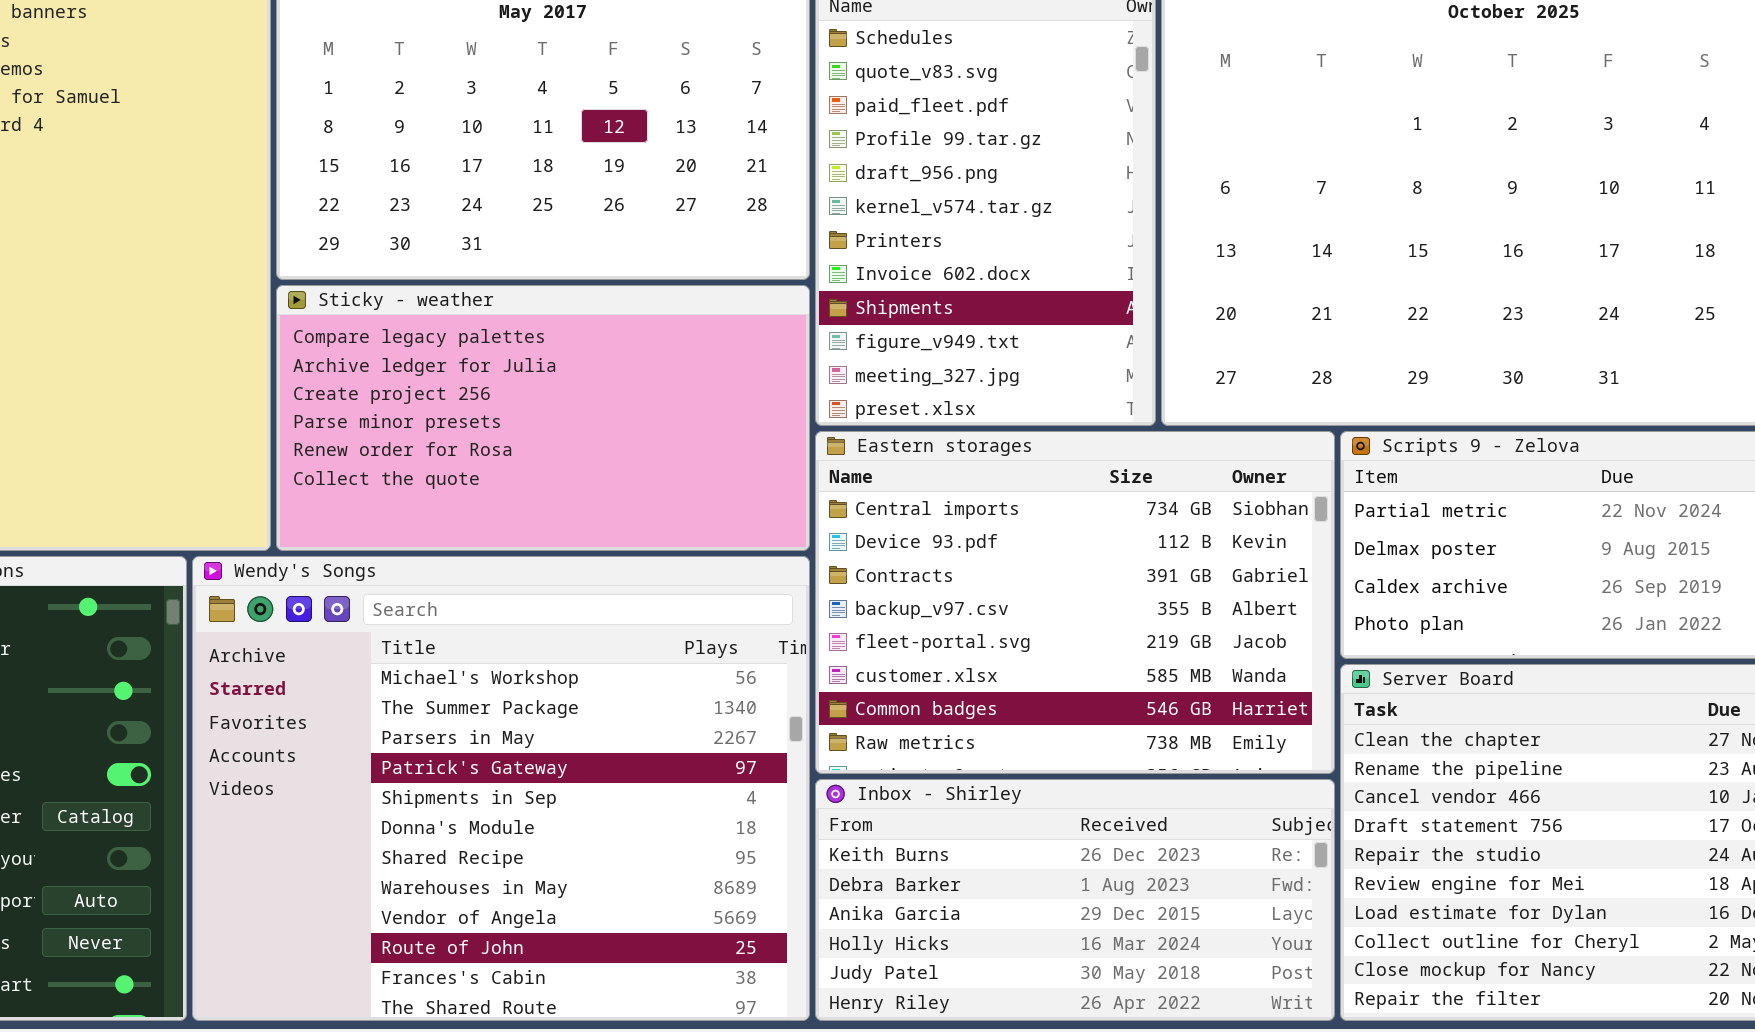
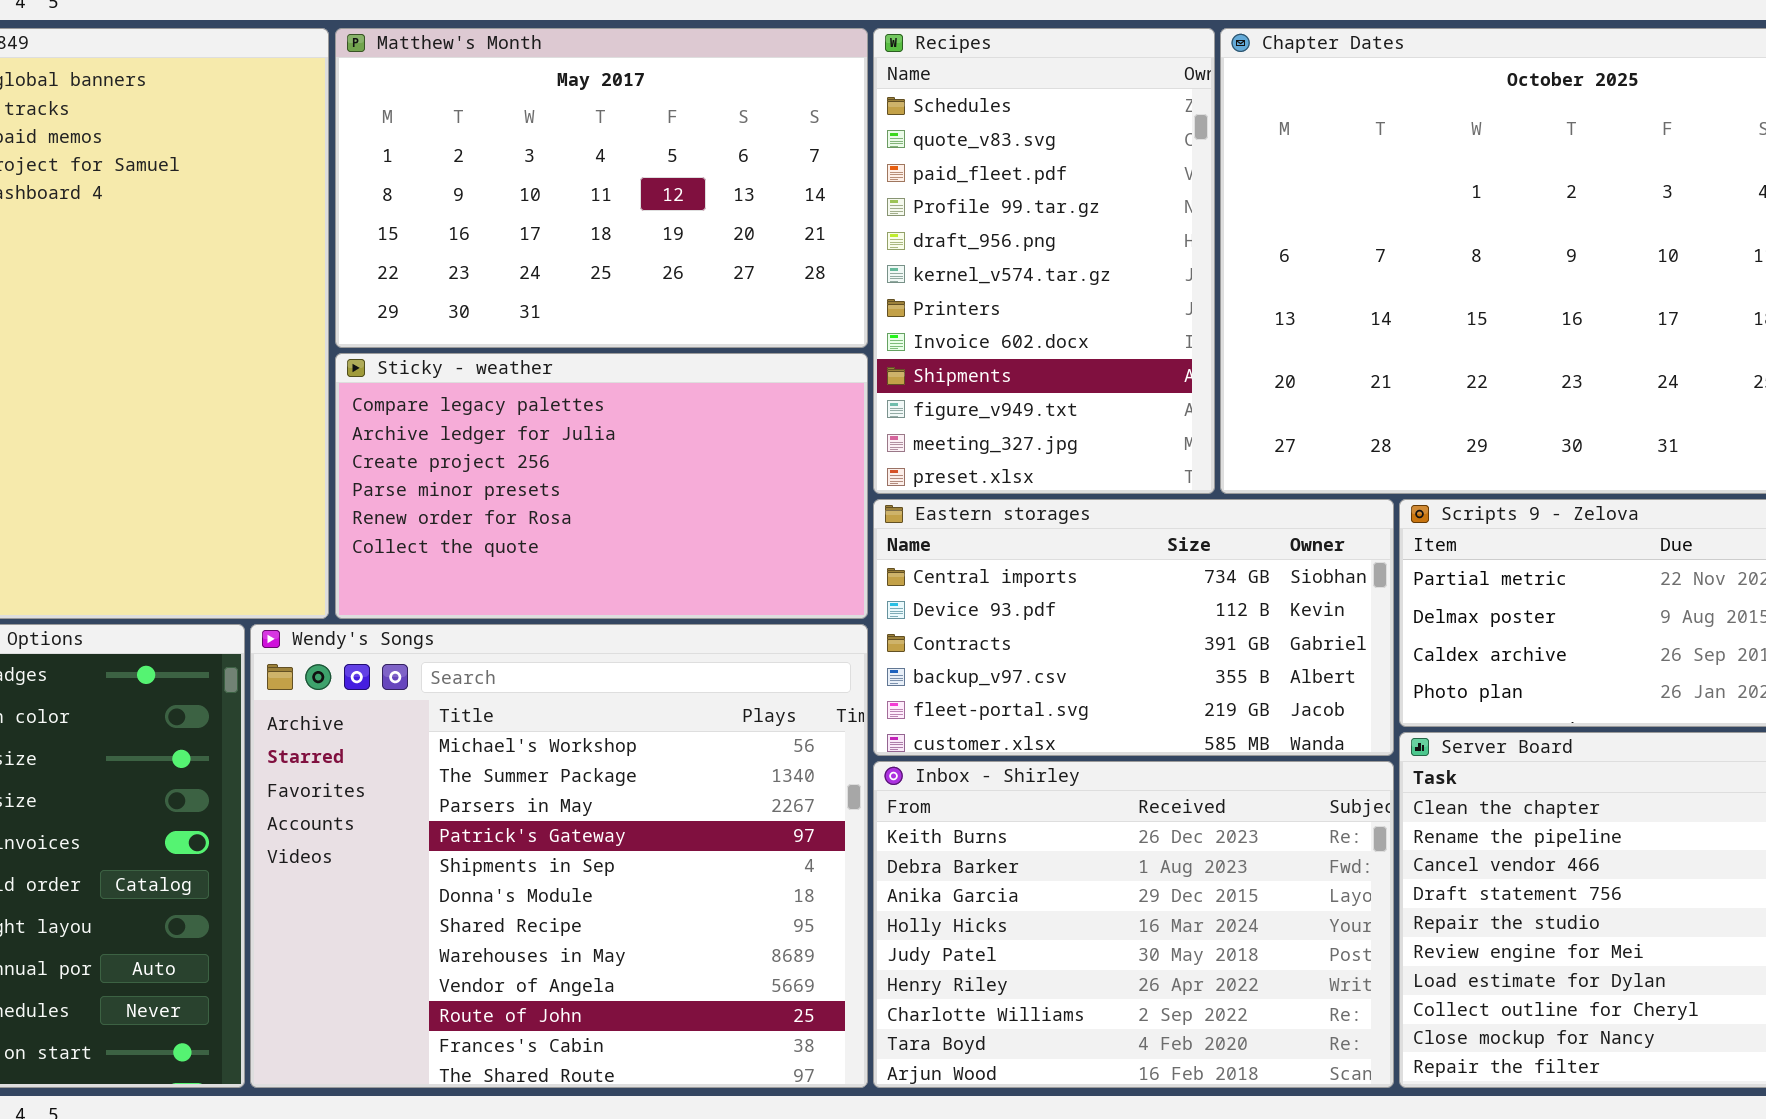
Eastern storages: [815,431,1335,774] -> [873,499,1394,756], resized
Inbox - Shirley: [815,779,1335,1021] -> [873,761,1394,1088], resized

